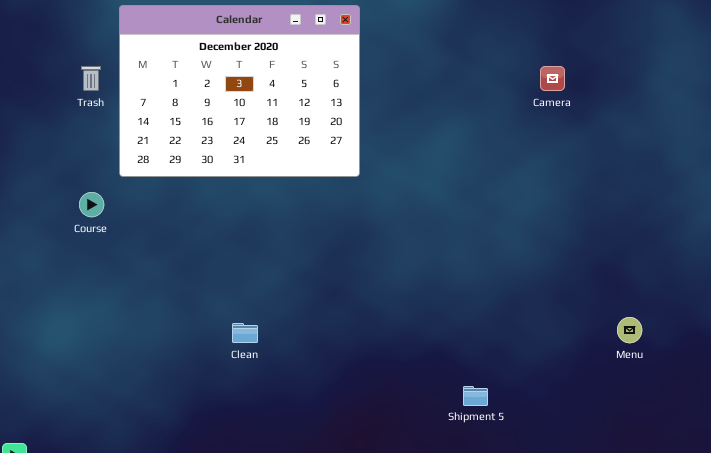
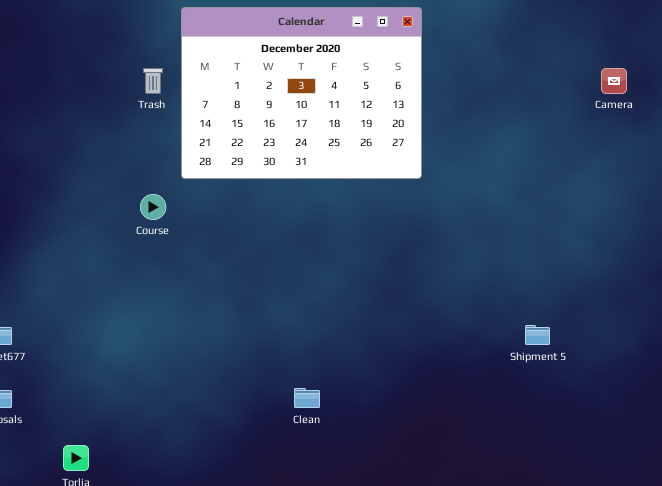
Clean: [232,323,258,343] -> [294,388,320,408], moved
Shipment 5: [463,386,488,406] -> [525,325,550,345], moved

